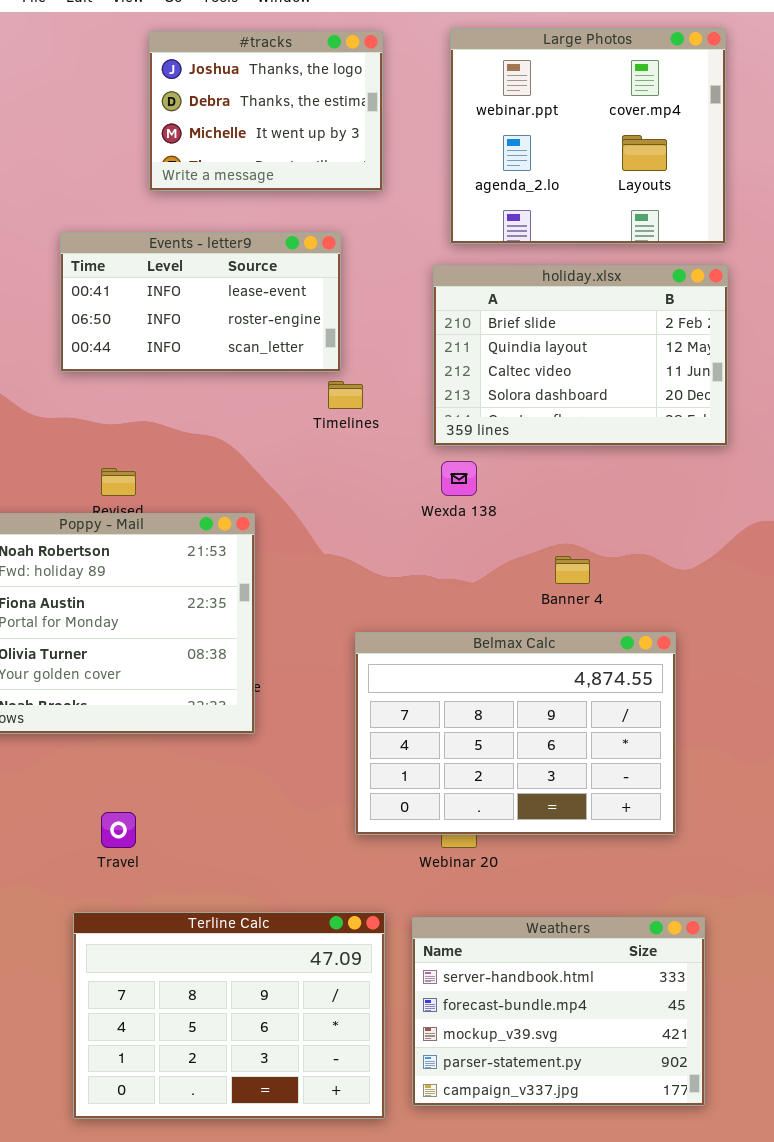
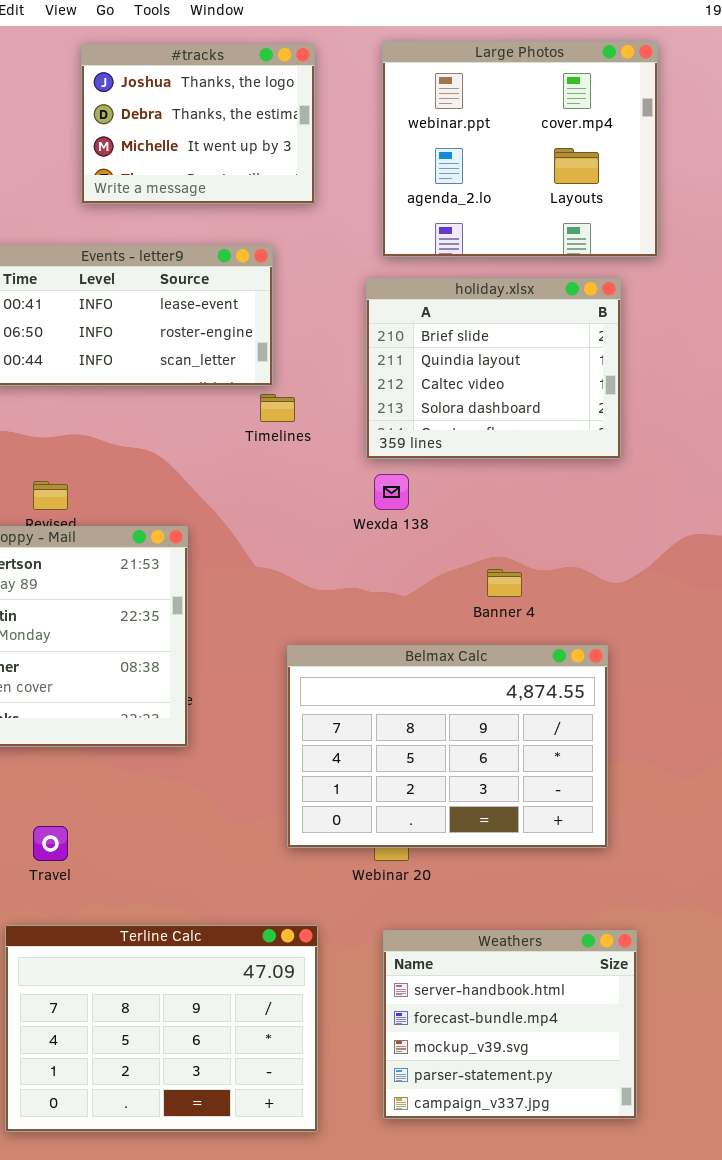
holiday.xlsx: [433,265,728,446] -> [366,278,621,459], resized
Weathers: [412,917,705,1106] -> [383,930,637,1119], resized

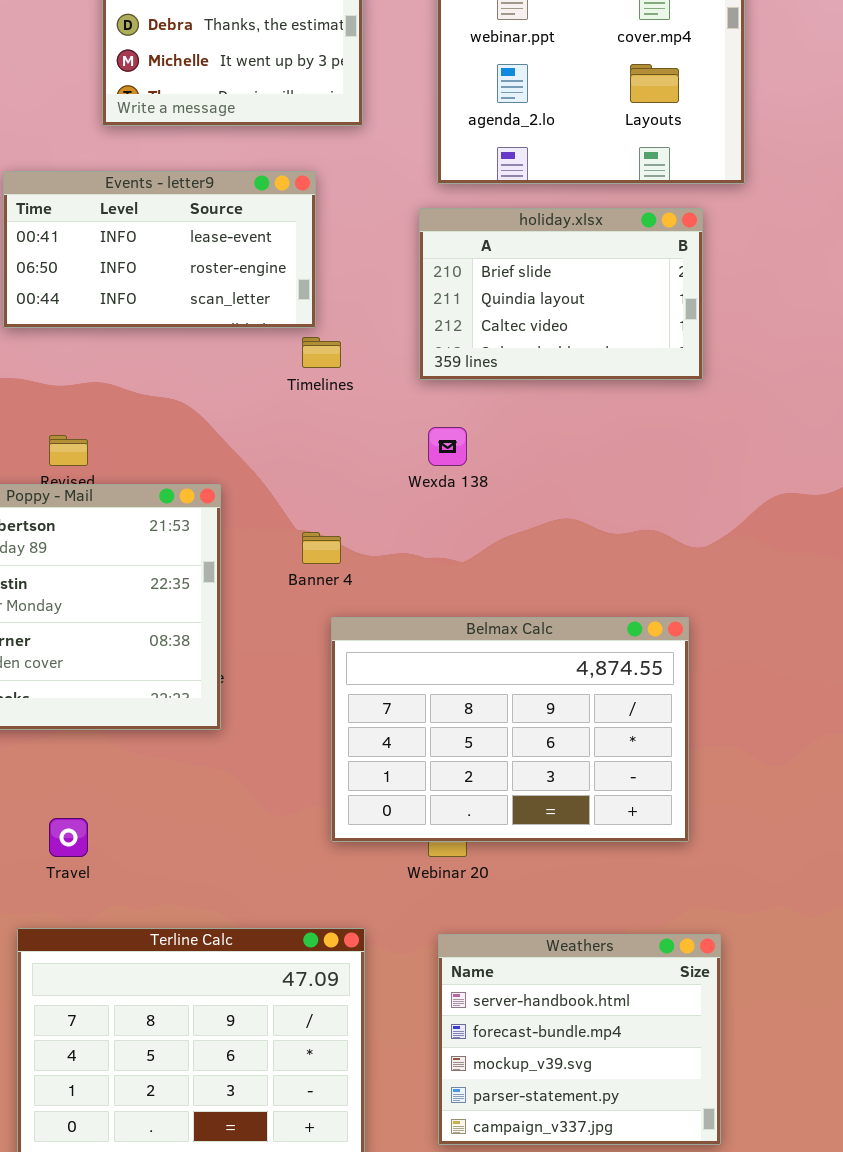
holiday.xlsx: [366,278,621,459] -> [419,208,703,380], resized
Banner 4: [487,569,522,597] -> [302,532,341,564], moved

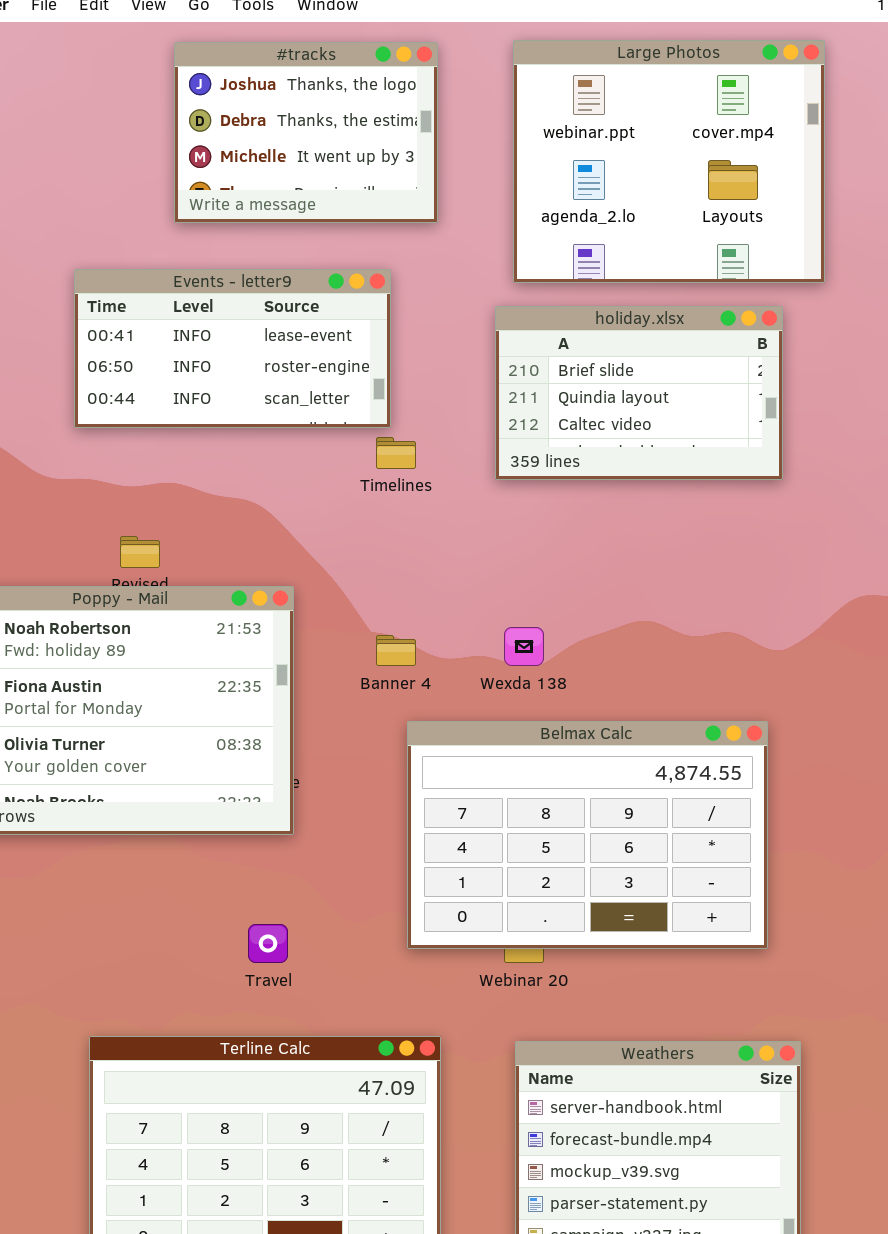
Wexda 138: [428,427,467,466] -> [504,627,544,666], moved
Travel: [49,818,88,857] -> [248,924,288,963], moved

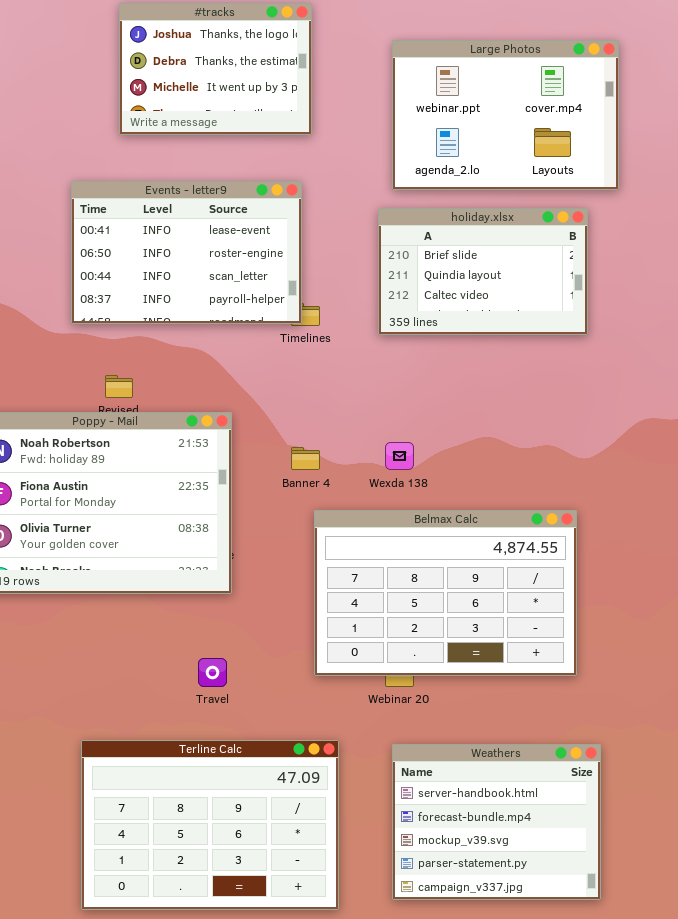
Large Photos: [513,40,825,283] -> [392,40,619,190], resized
#tracks: [174,42,438,223] -> [119,3,312,135], moved
Events - letter9: [74,269,391,428] -> [71,181,302,324], resized

